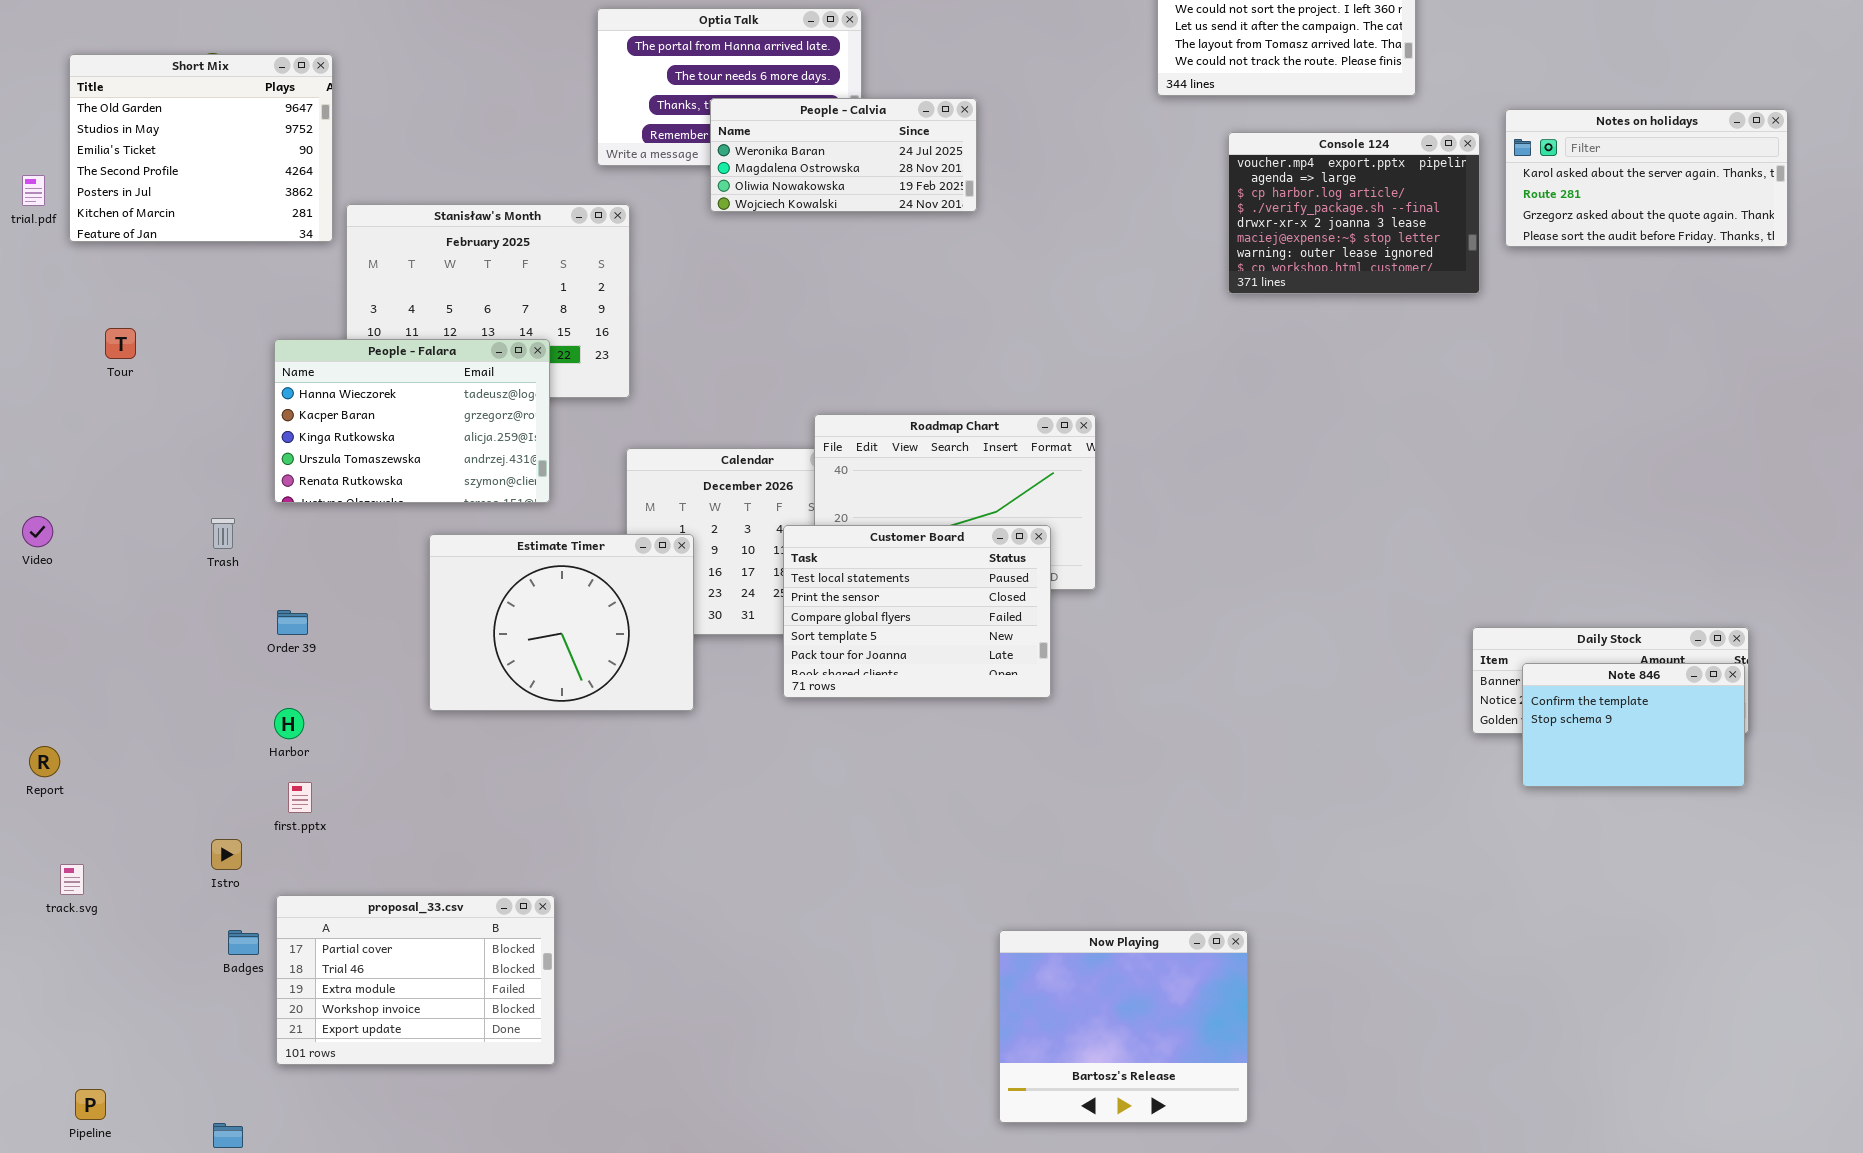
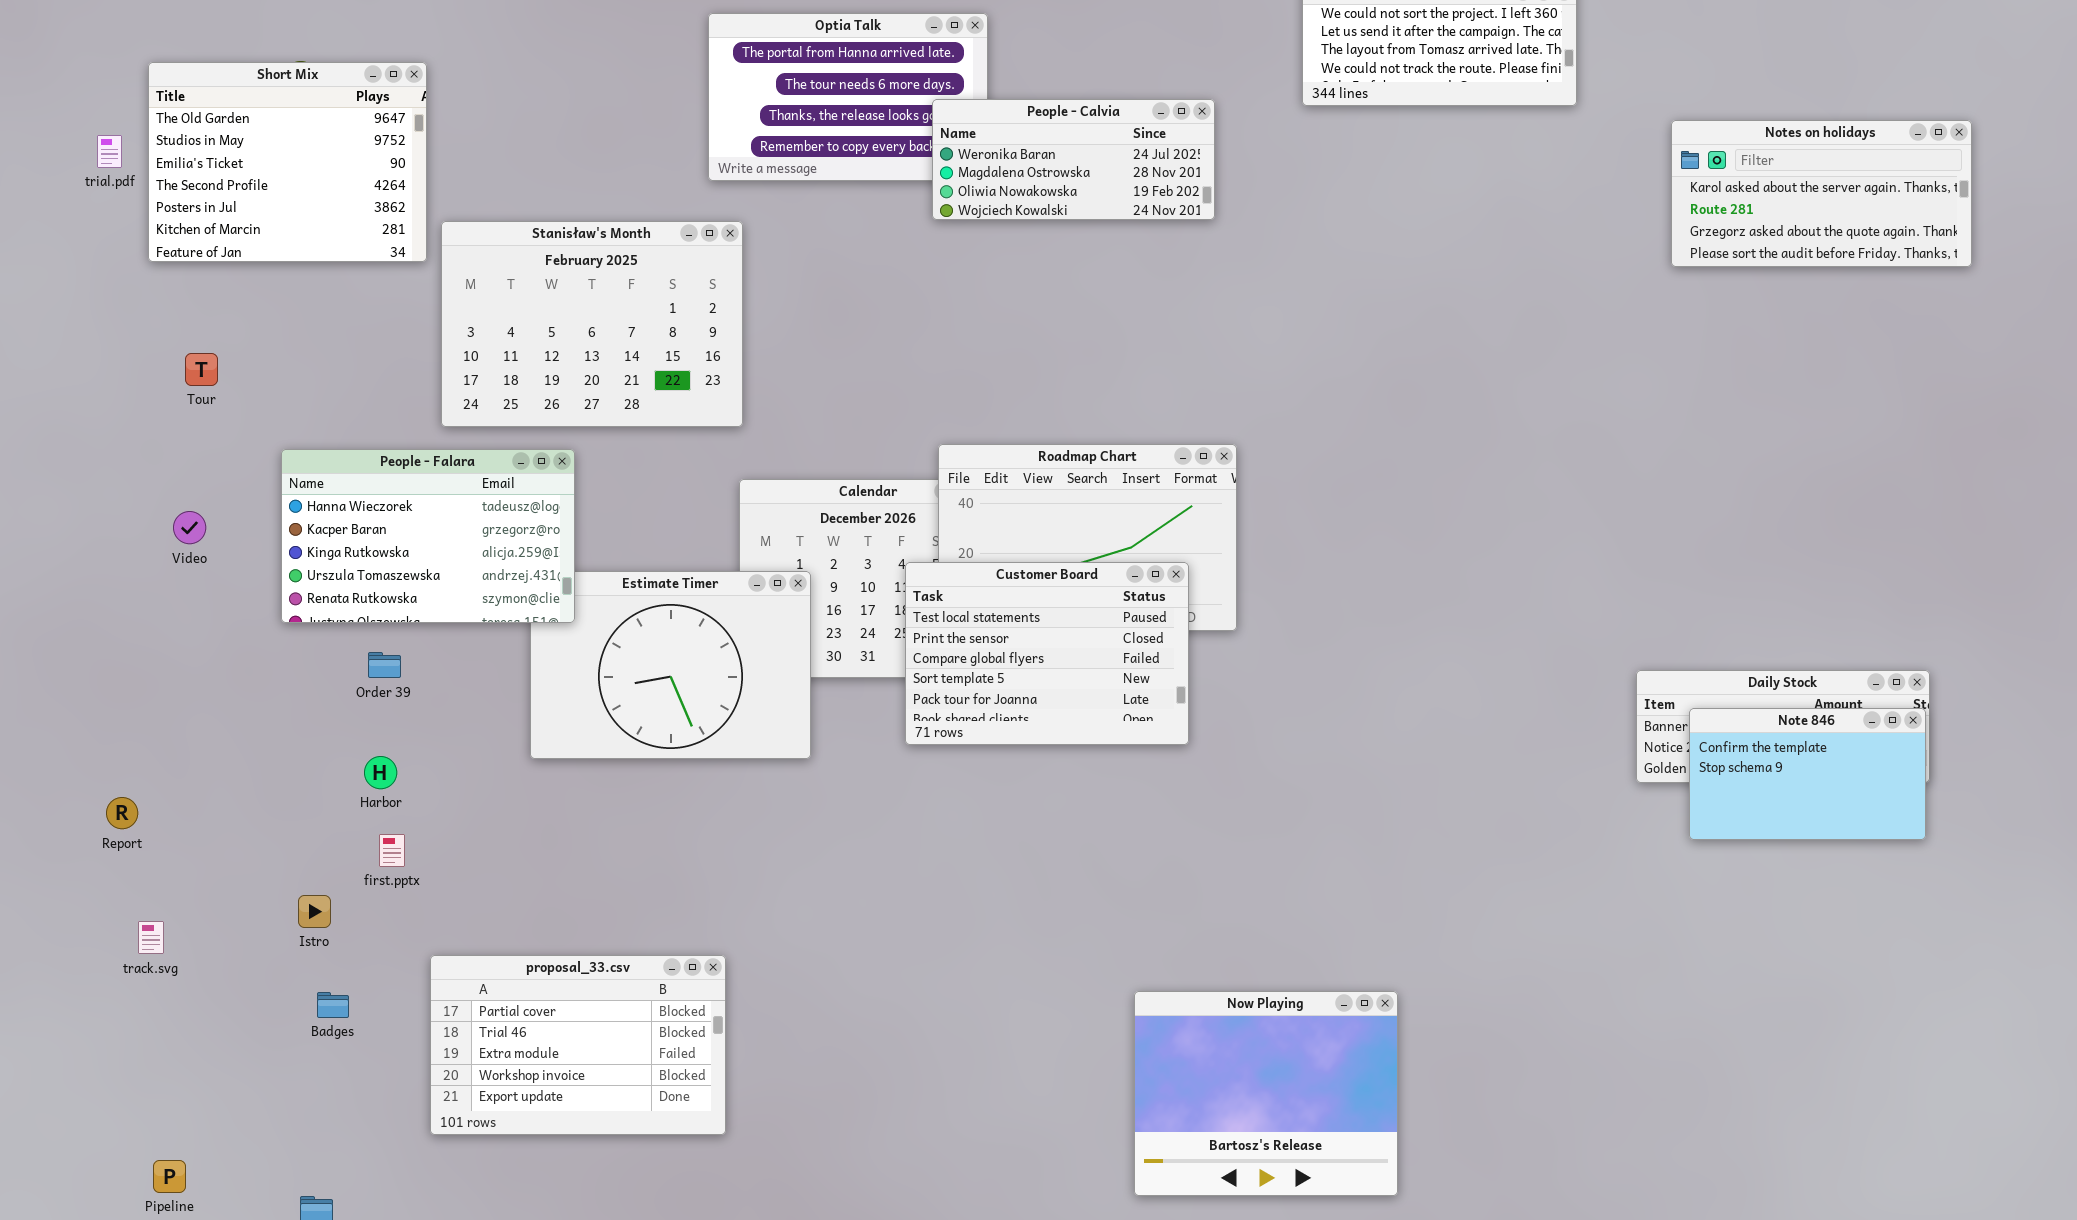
People - Calvia: [710,98,977,212] -> [932,99,1215,220], moved
Console 124: [1228,132,1480,294] -> none, closed
trial.pdf: [22,175,45,206] -> [97,135,122,168], moved
People - Falara: [274,339,550,503] -> [281,449,575,623], moved
Video: [22,516,53,547] -> [173,511,206,544], moved
proposal_33.csv: [276,895,555,1065] -> [430,955,726,1135], moved

